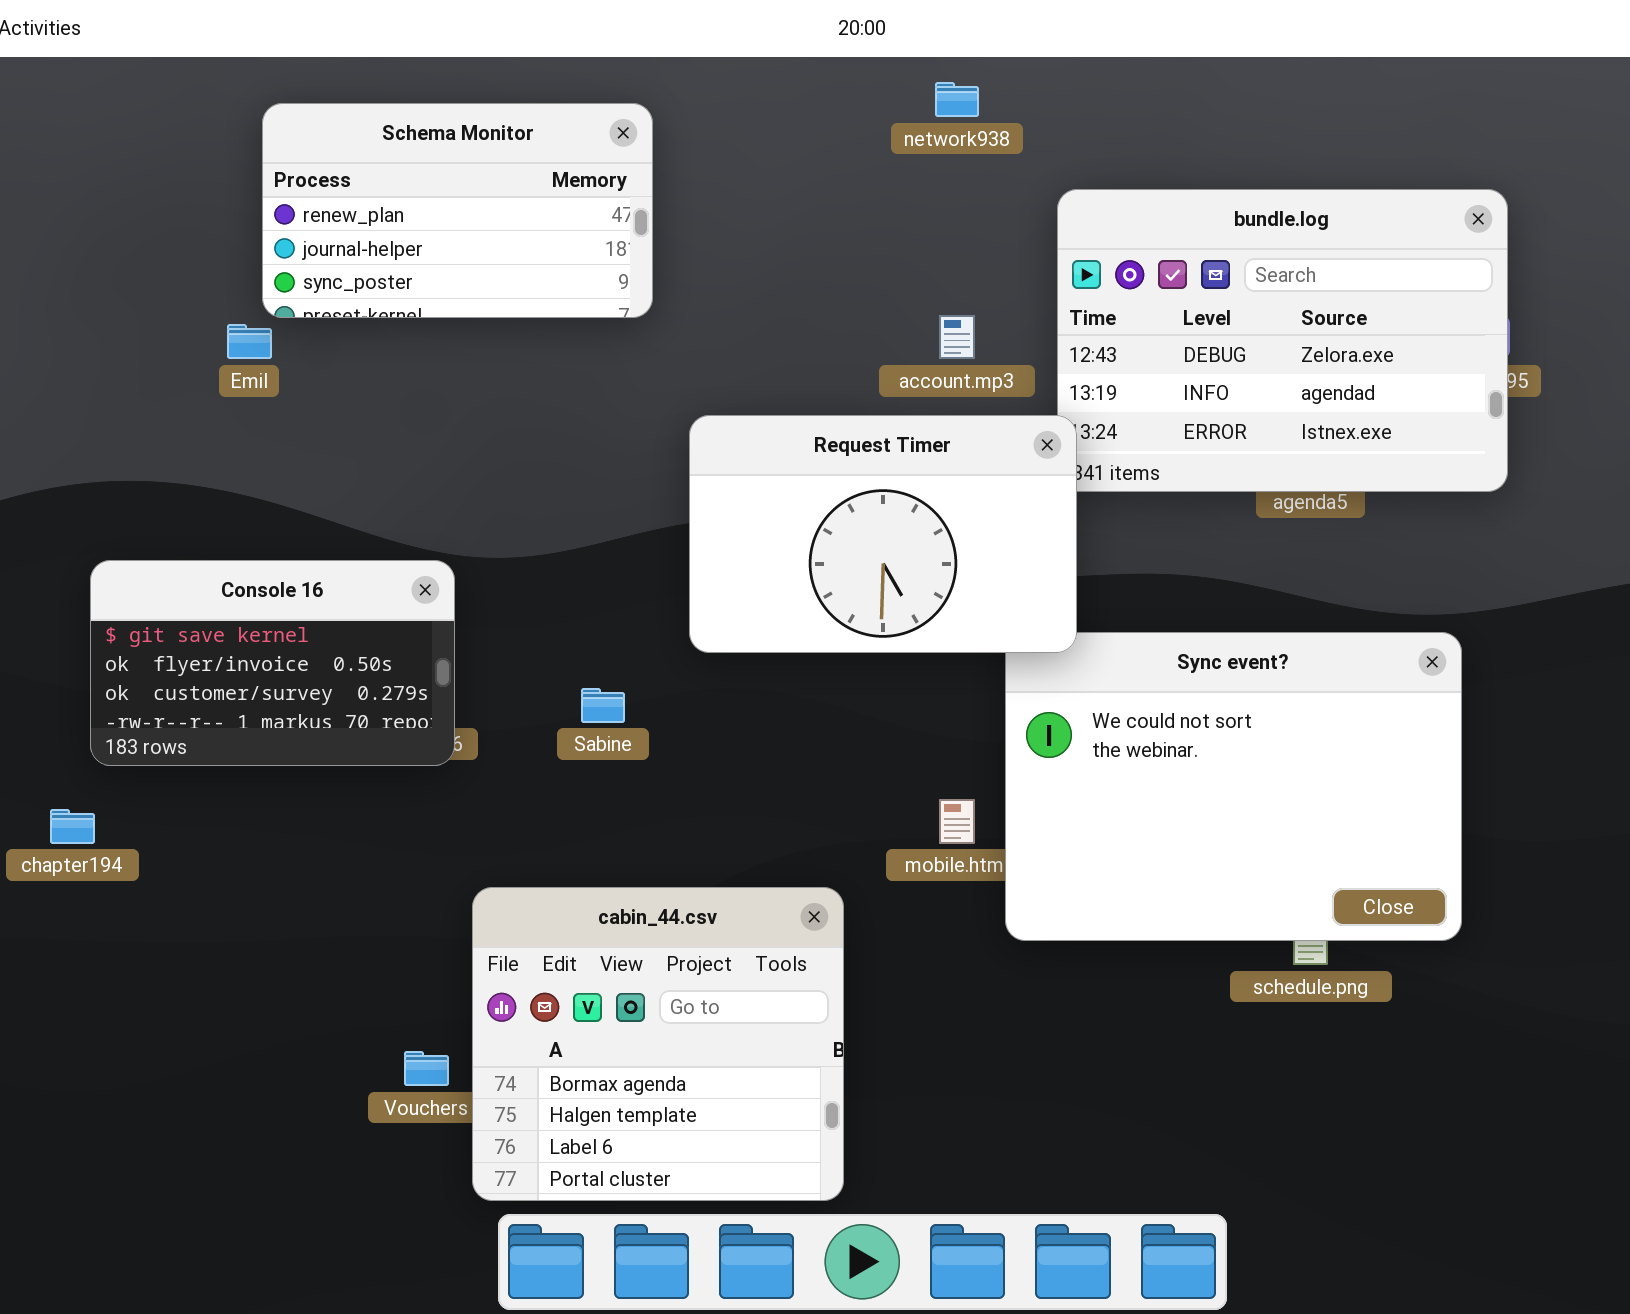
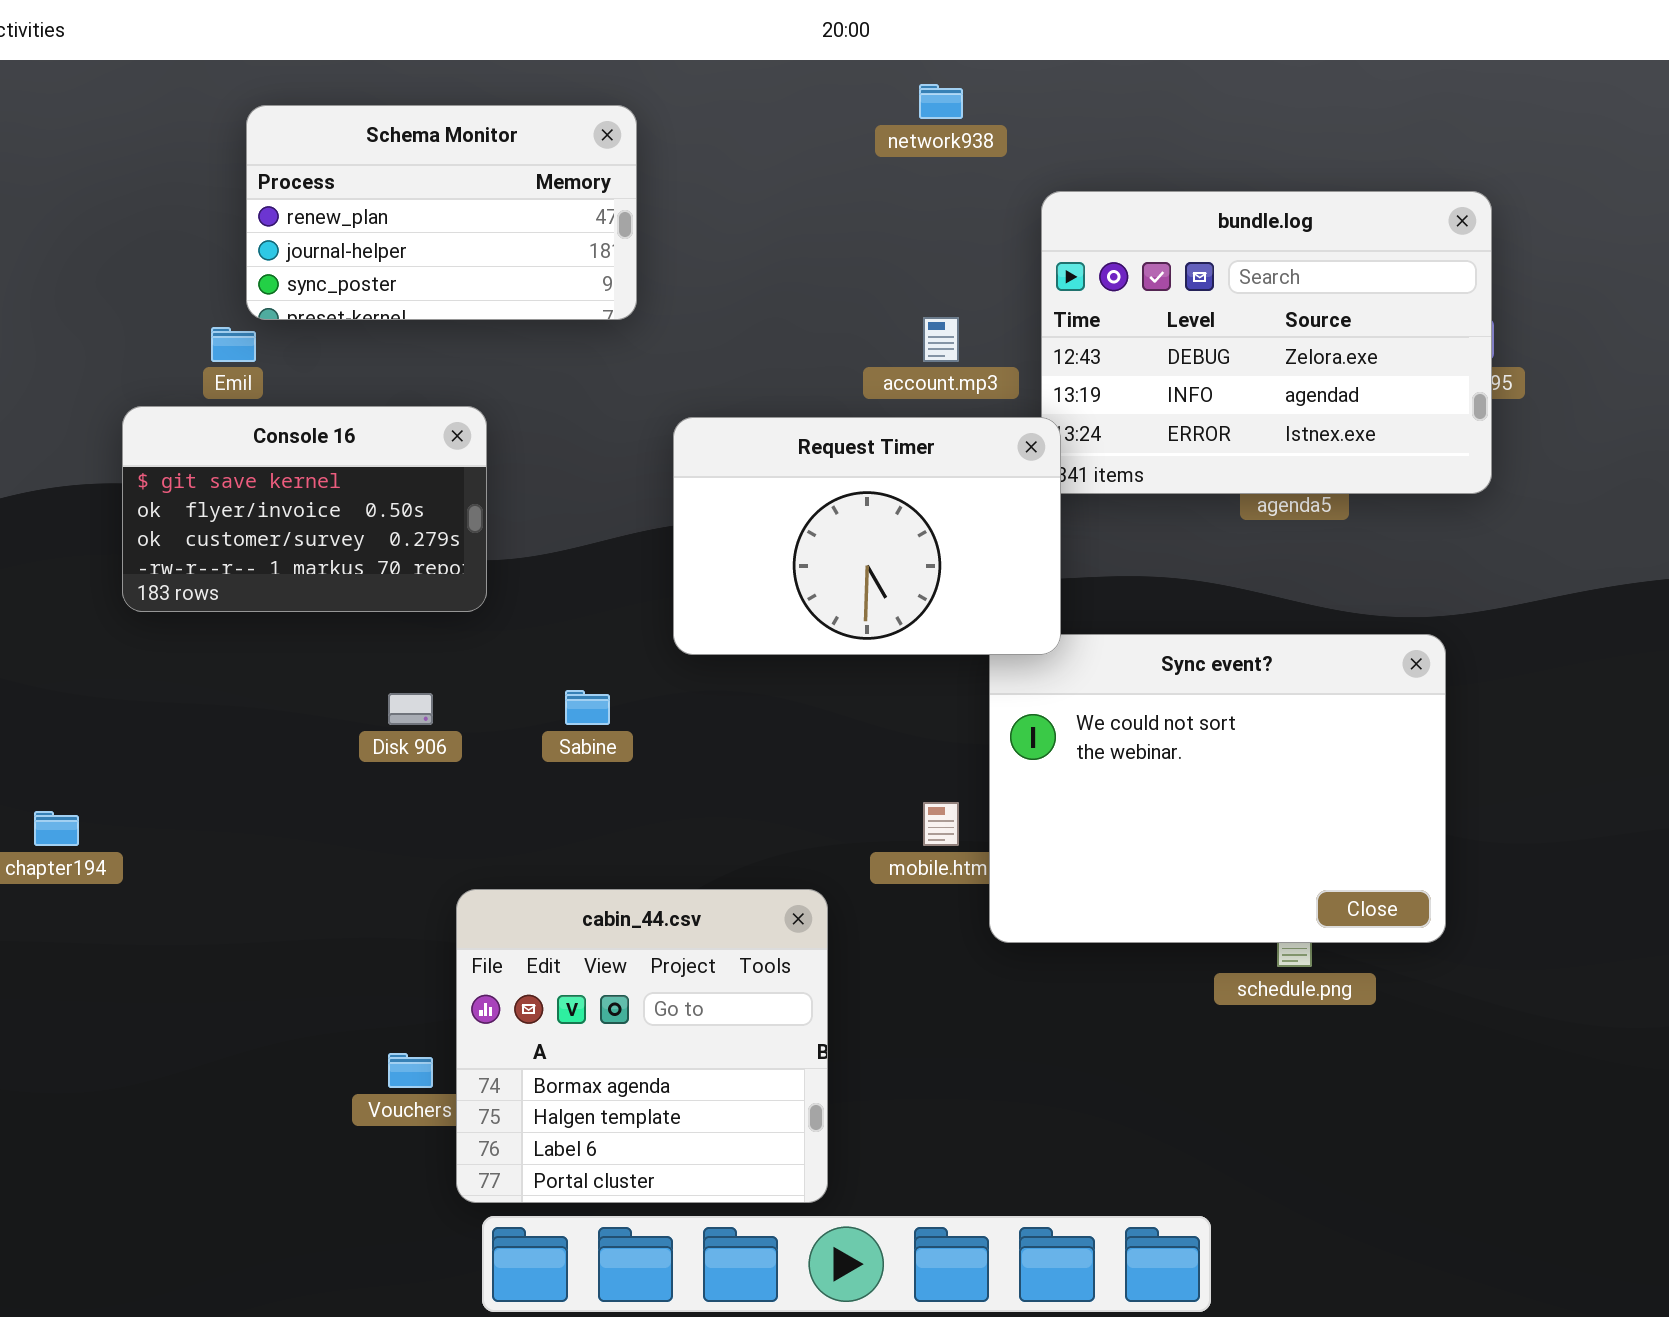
Console 16: [90,560,455,766] -> [122,406,487,612], moved

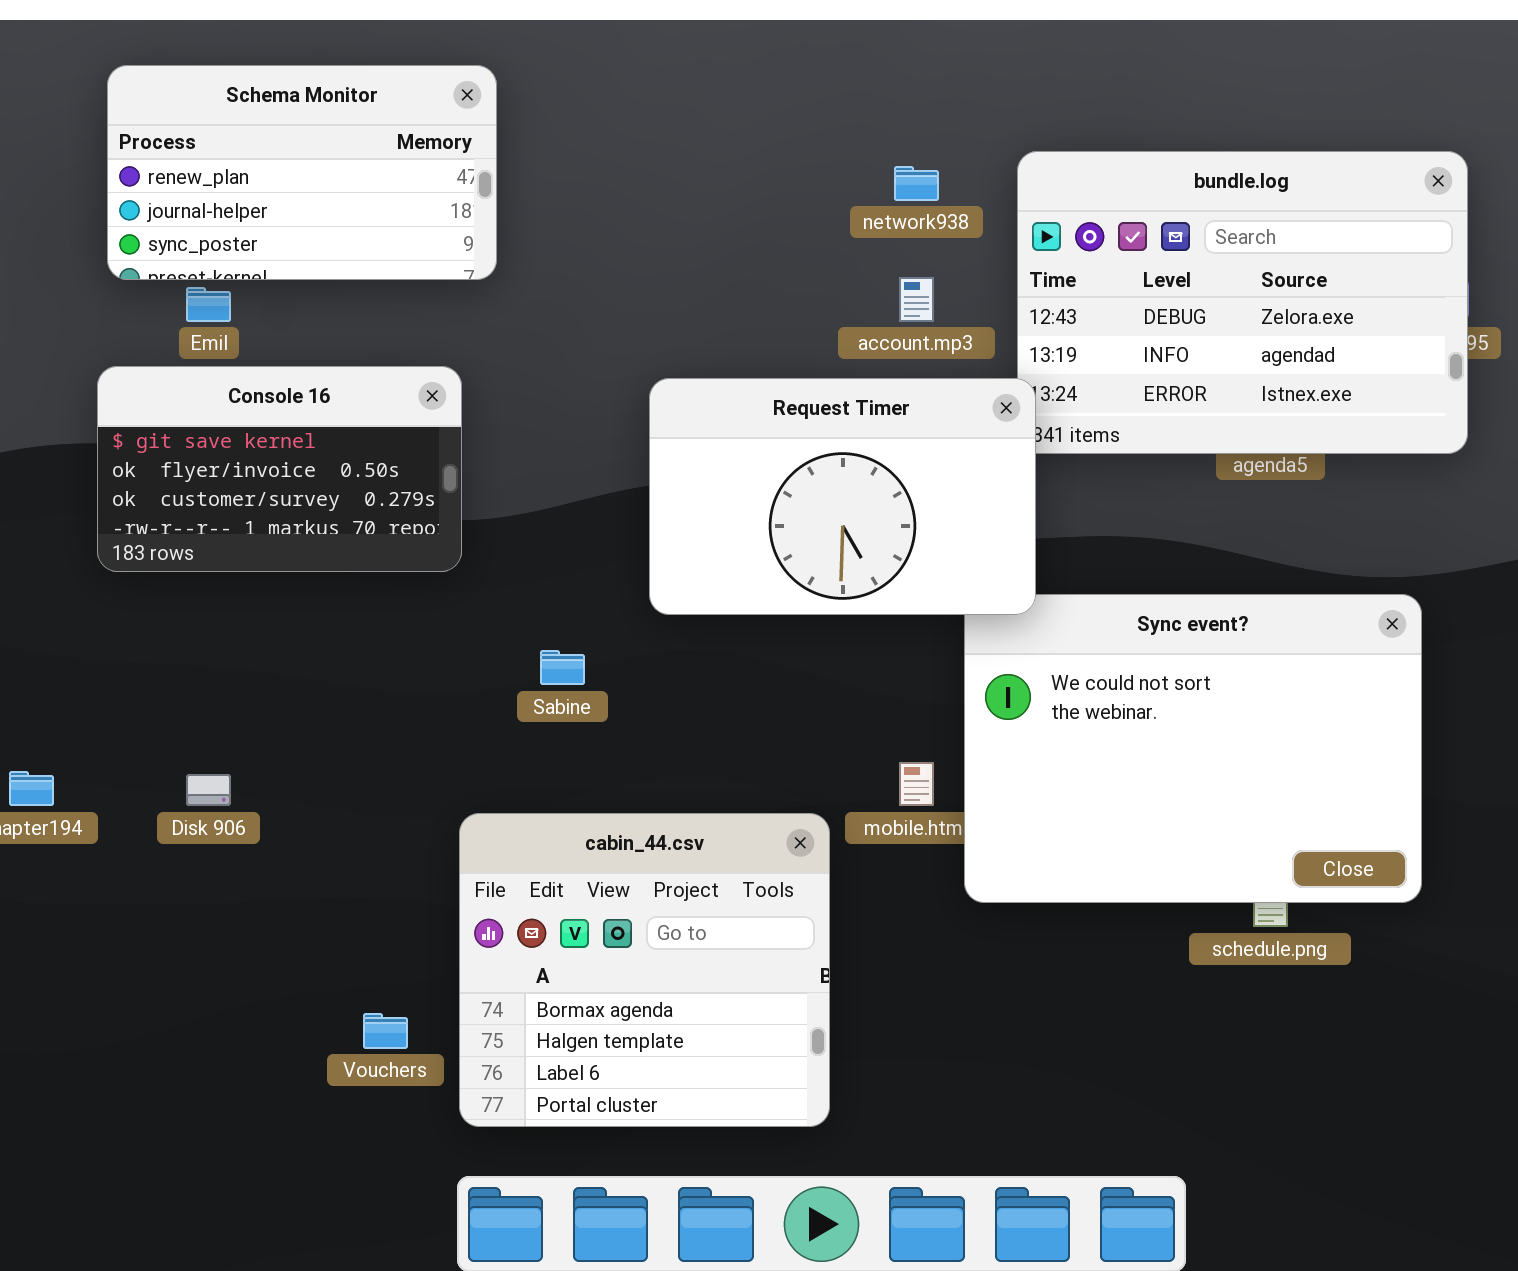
network938: [919,84,963,119] -> [894,166,939,201], moved
Schema Monitor: [246,105,637,320] -> [107,65,497,280], moved
Disk 906: [388,693,433,725] -> [186,774,231,806], moved
cabin_44.csv: [456,889,828,1203] -> [459,813,830,1127], moved

